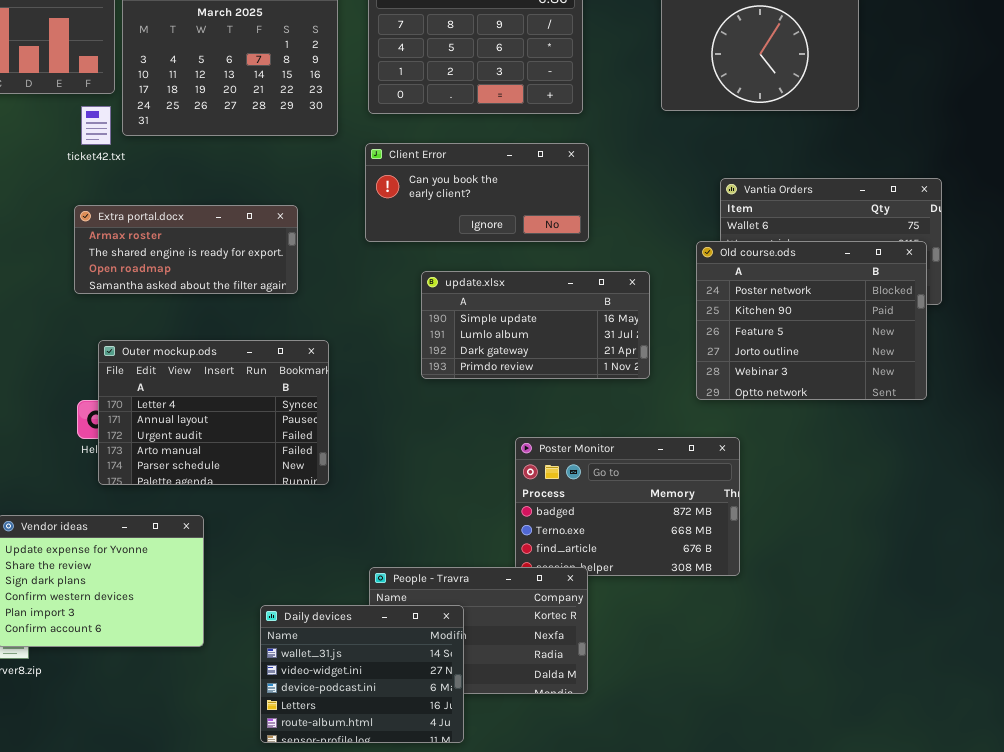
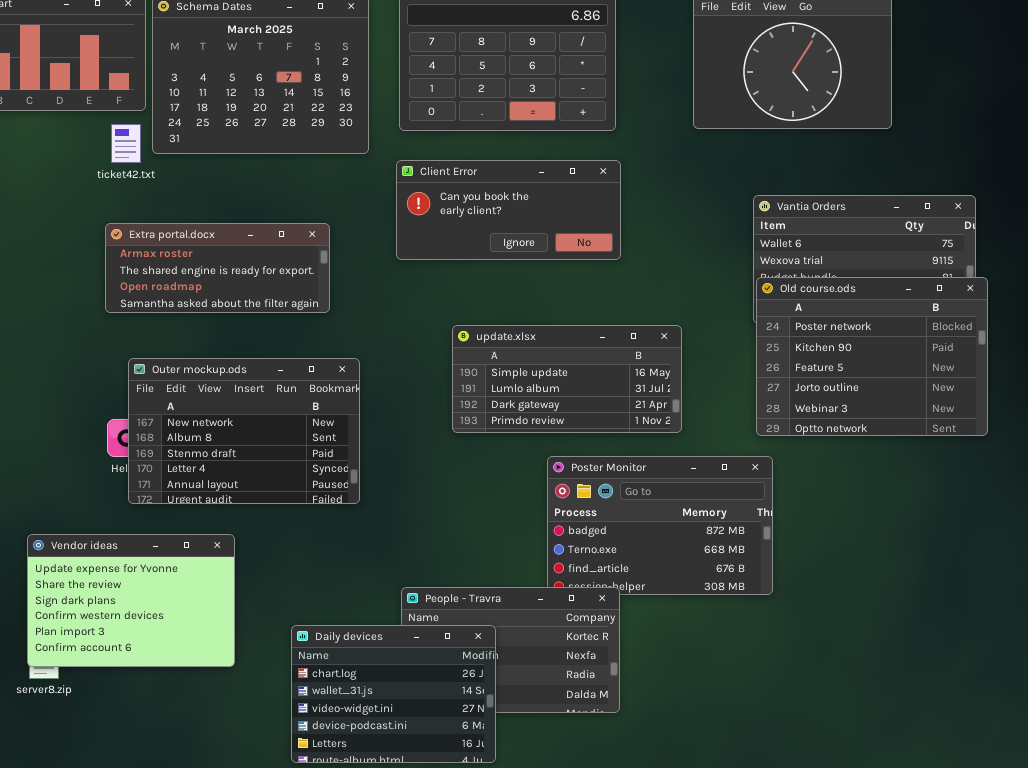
Old course.ods: [696,241,927,400] -> [756,277,988,436], moved
update.xlsx: [421,271,650,379] -> [452,325,682,433], moved
Outer mockup.ods: [98,340,329,485] -> [128,358,360,504], scrolled up 3 rows
Daily devices: [260,605,464,743] -> [291,625,496,763], scrolled up 1 row

